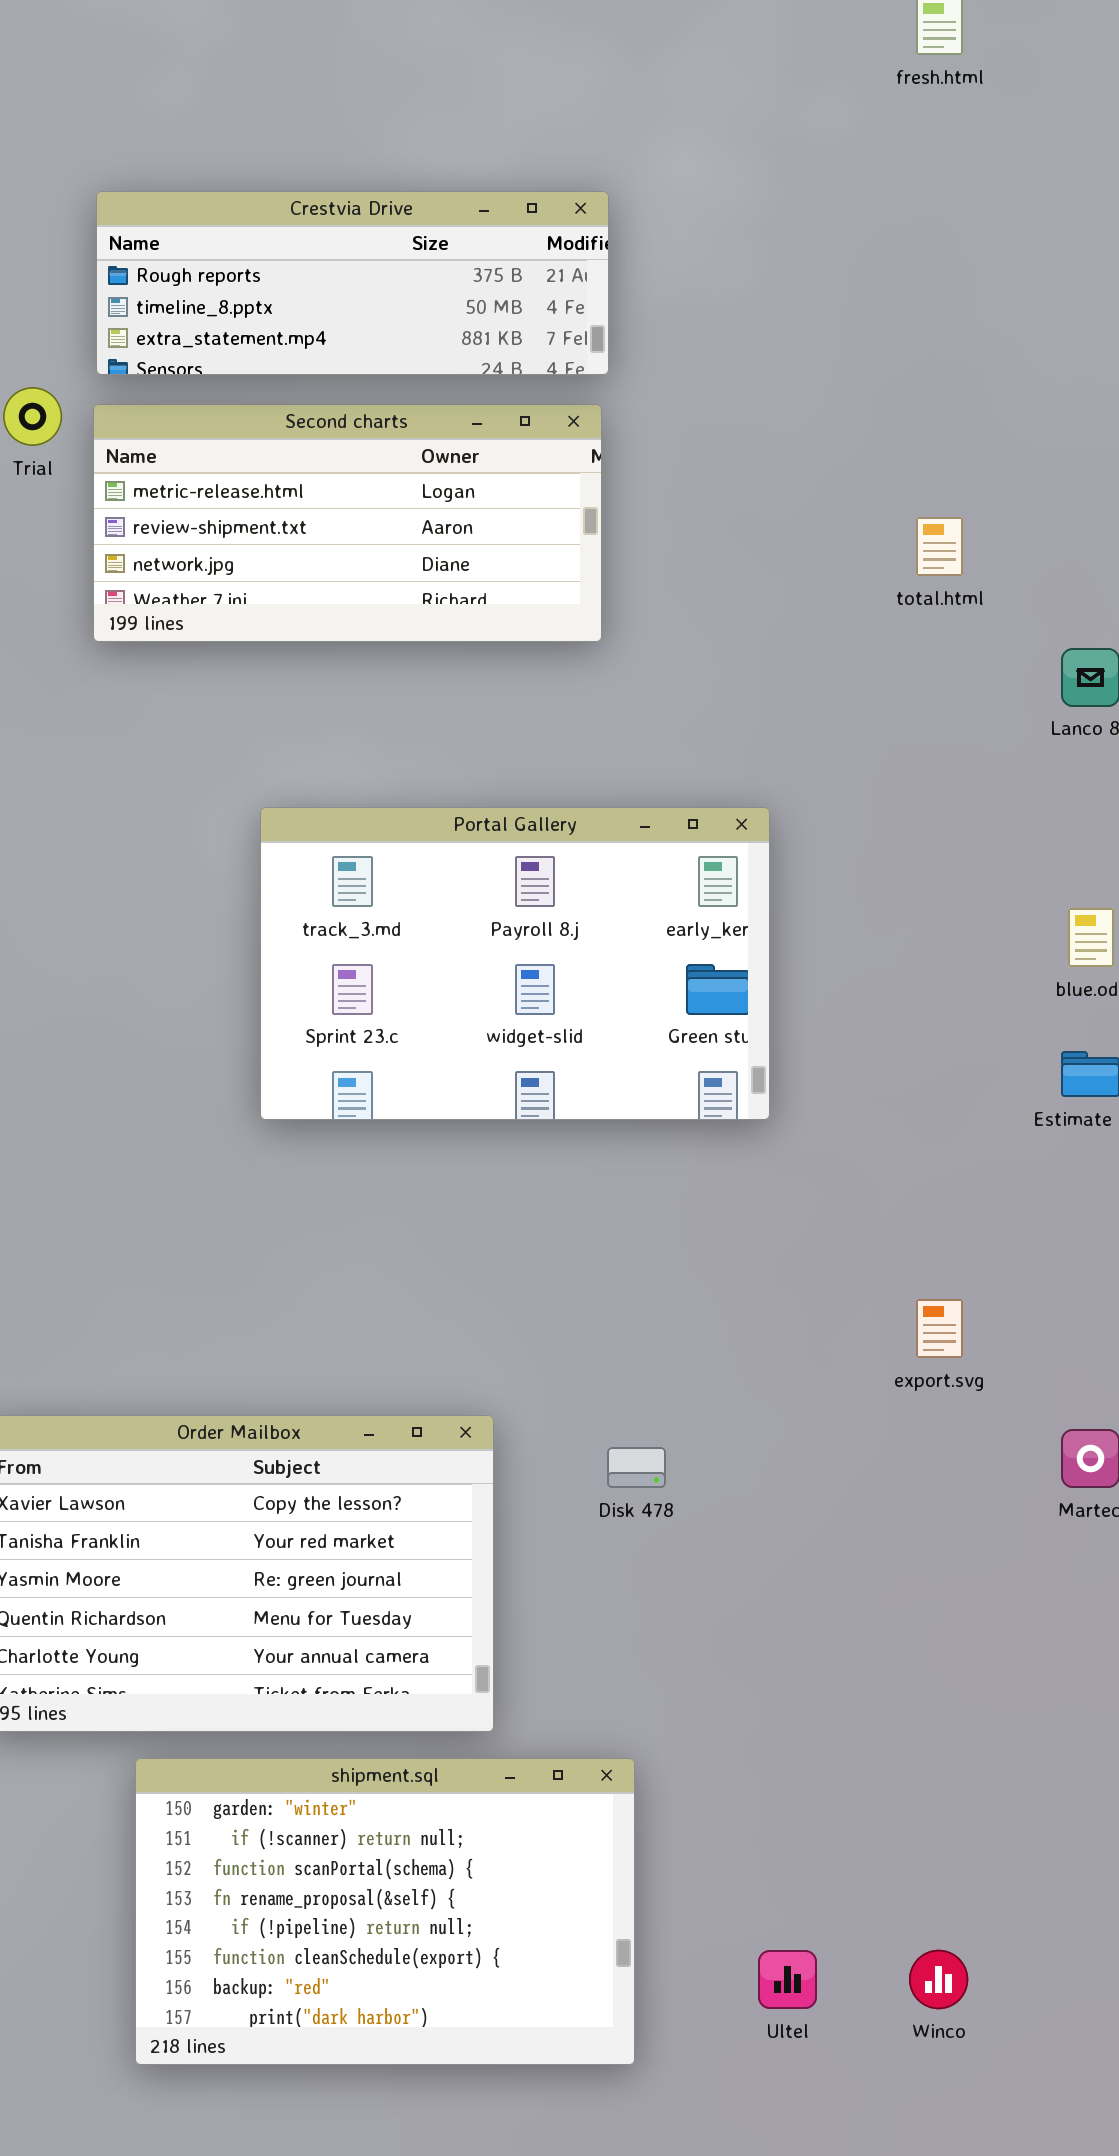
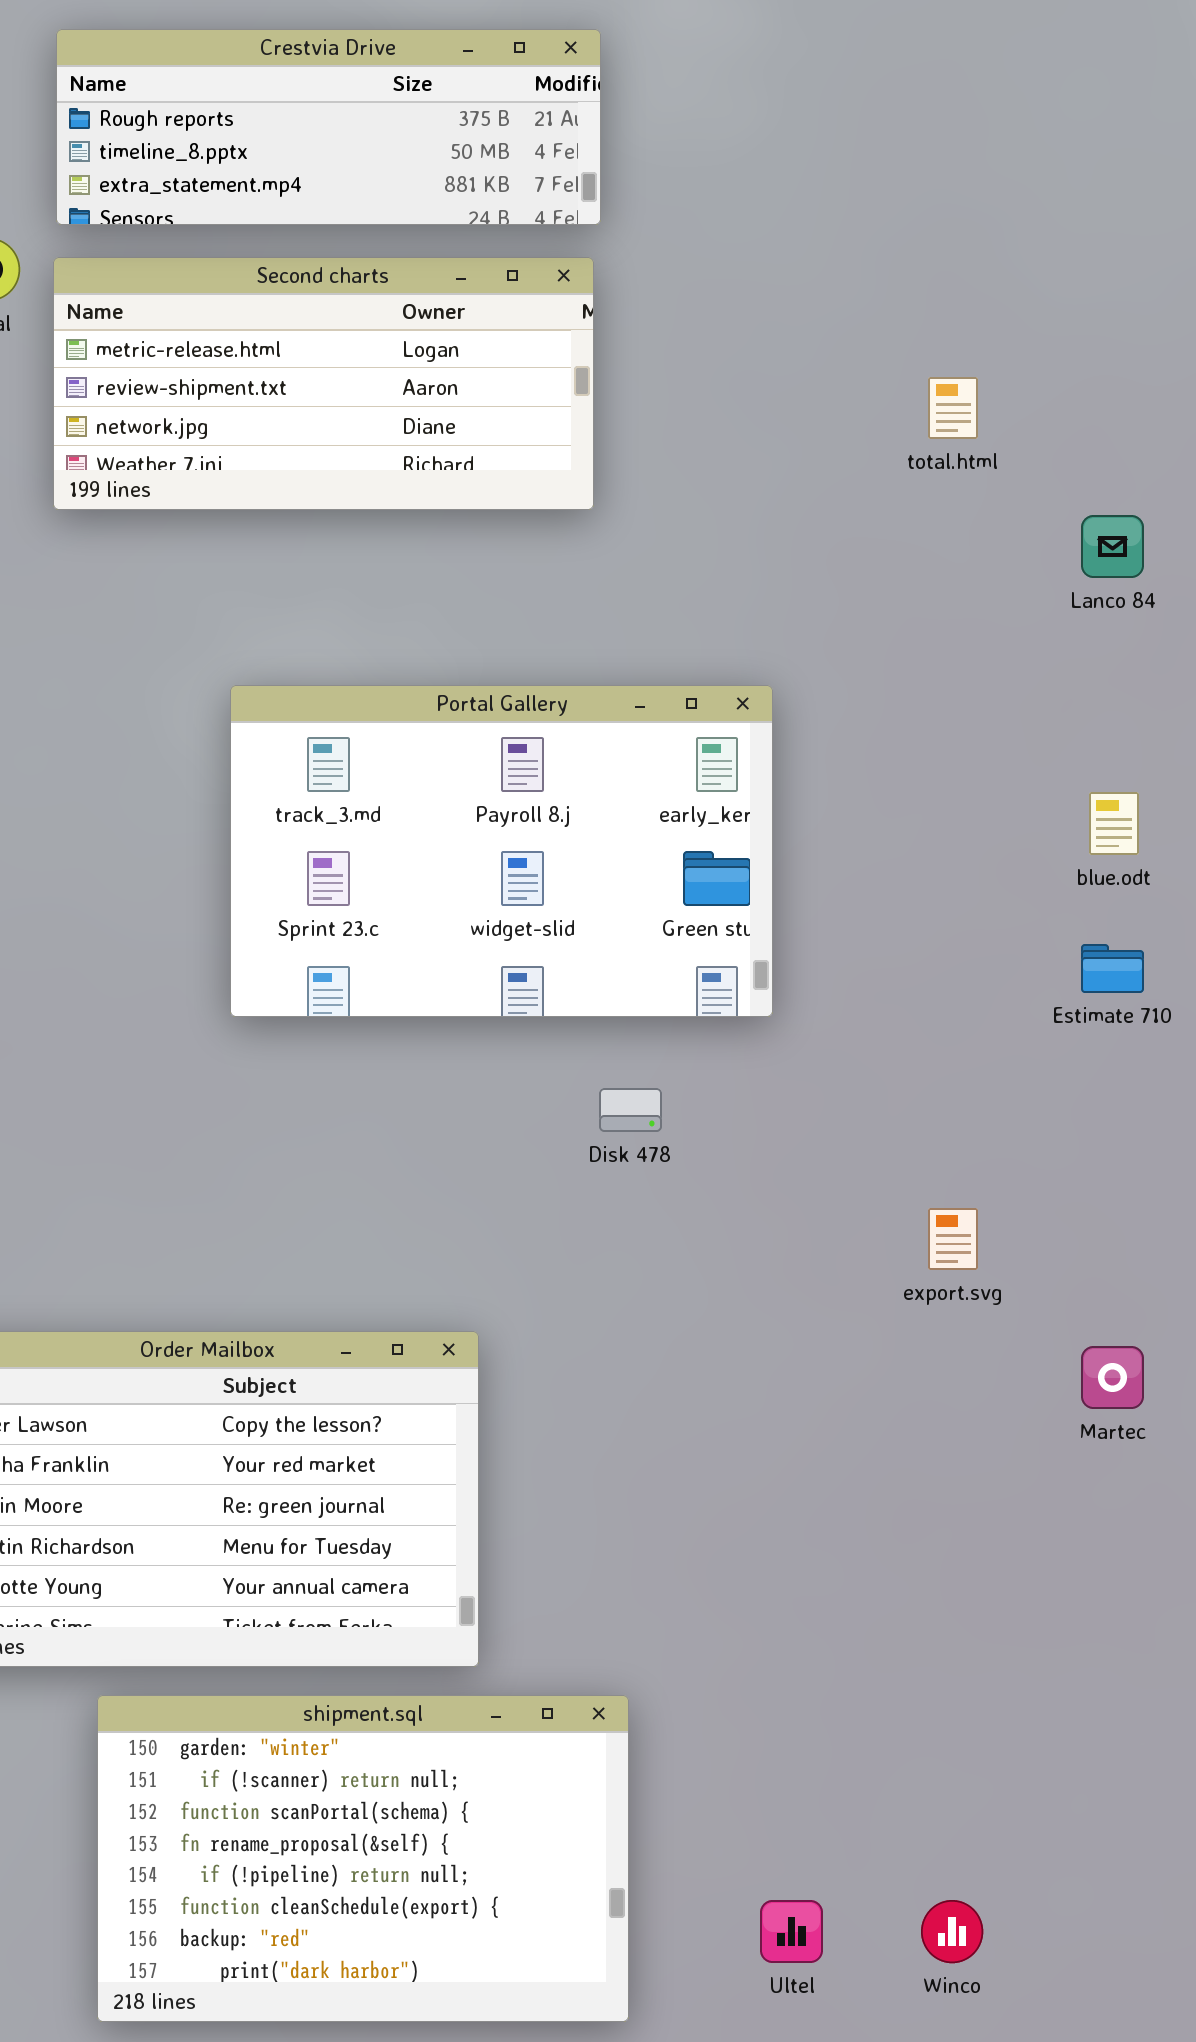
Disk 478: [607,1447,666,1488] -> [599,1088,662,1132], moved

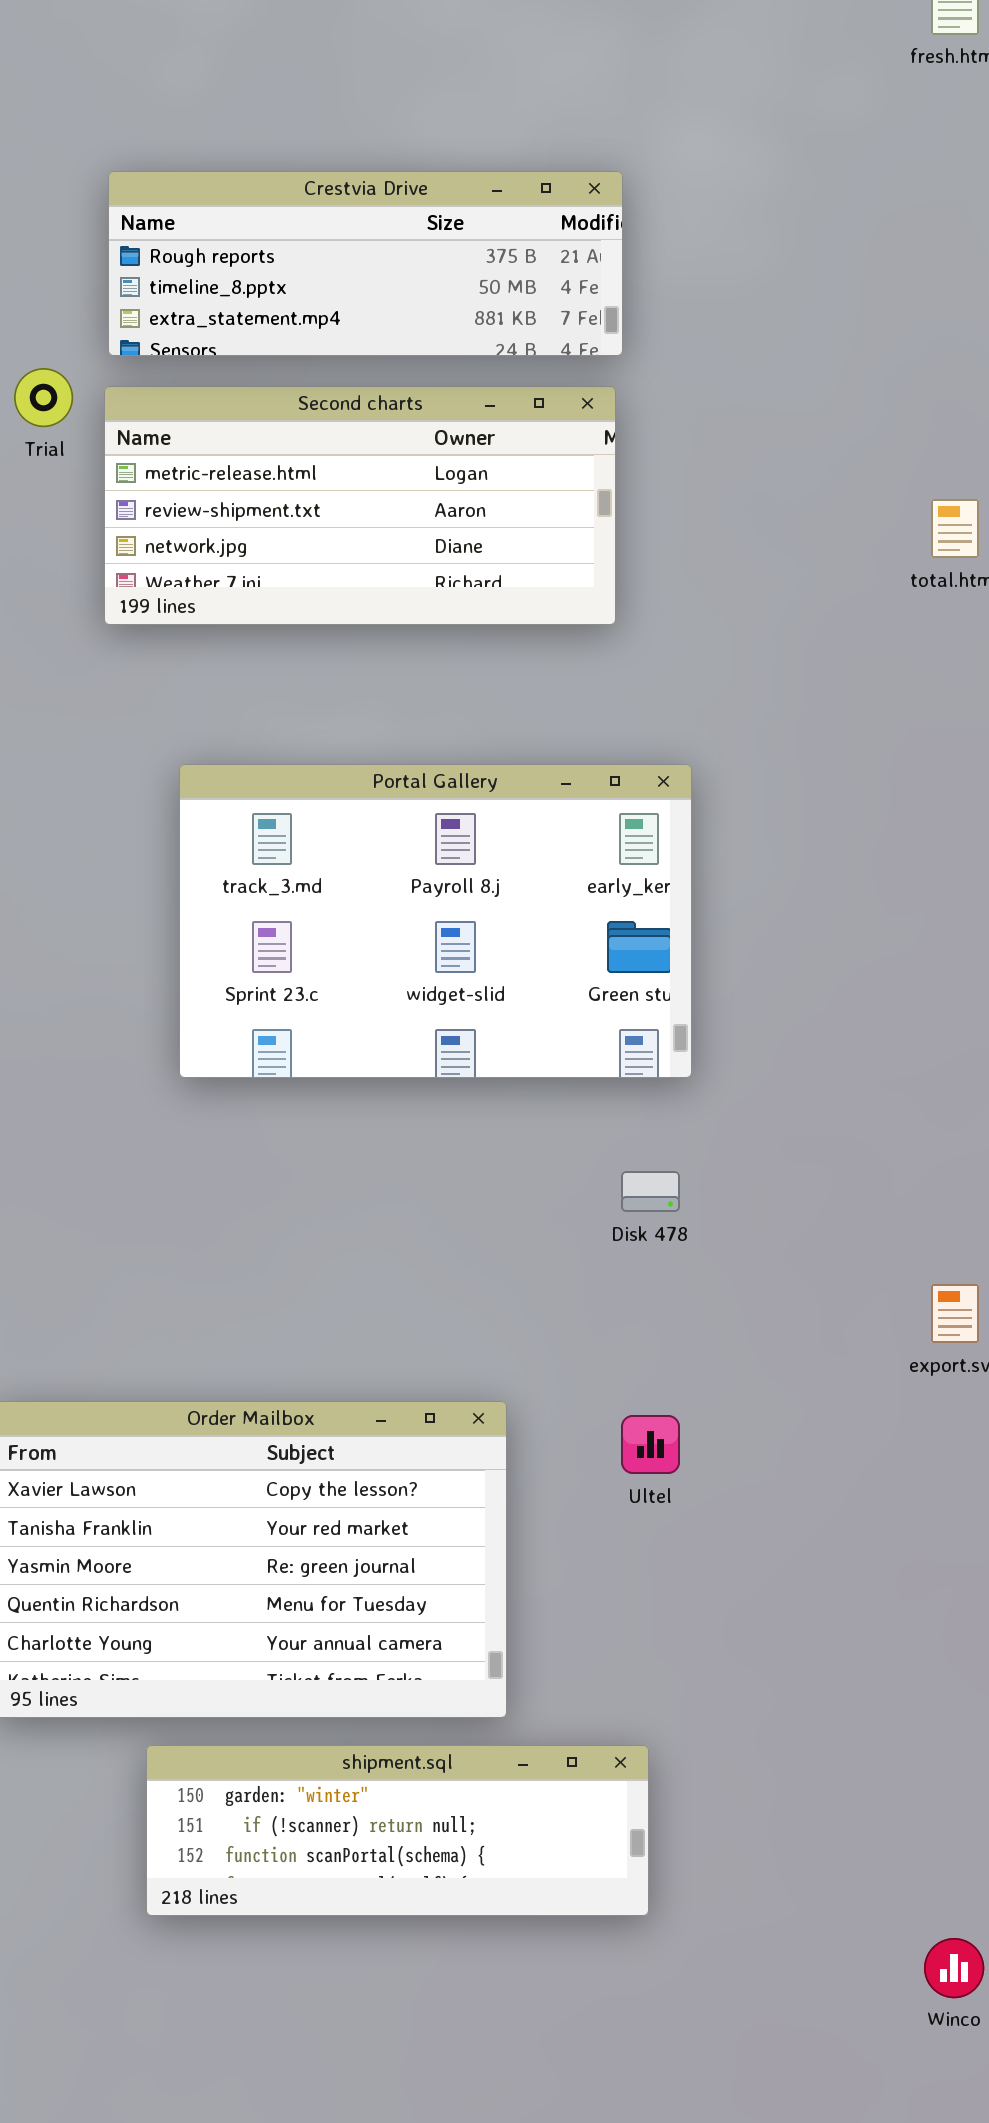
Portal Gallery: [230,685,773,1017] -> [179,764,692,1078], moved
shipment.sql: [97,1695,629,2022] -> [146,1745,649,1916], resized
Ultel: [760,1900,823,1963] -> [621,1415,680,1474], moved

